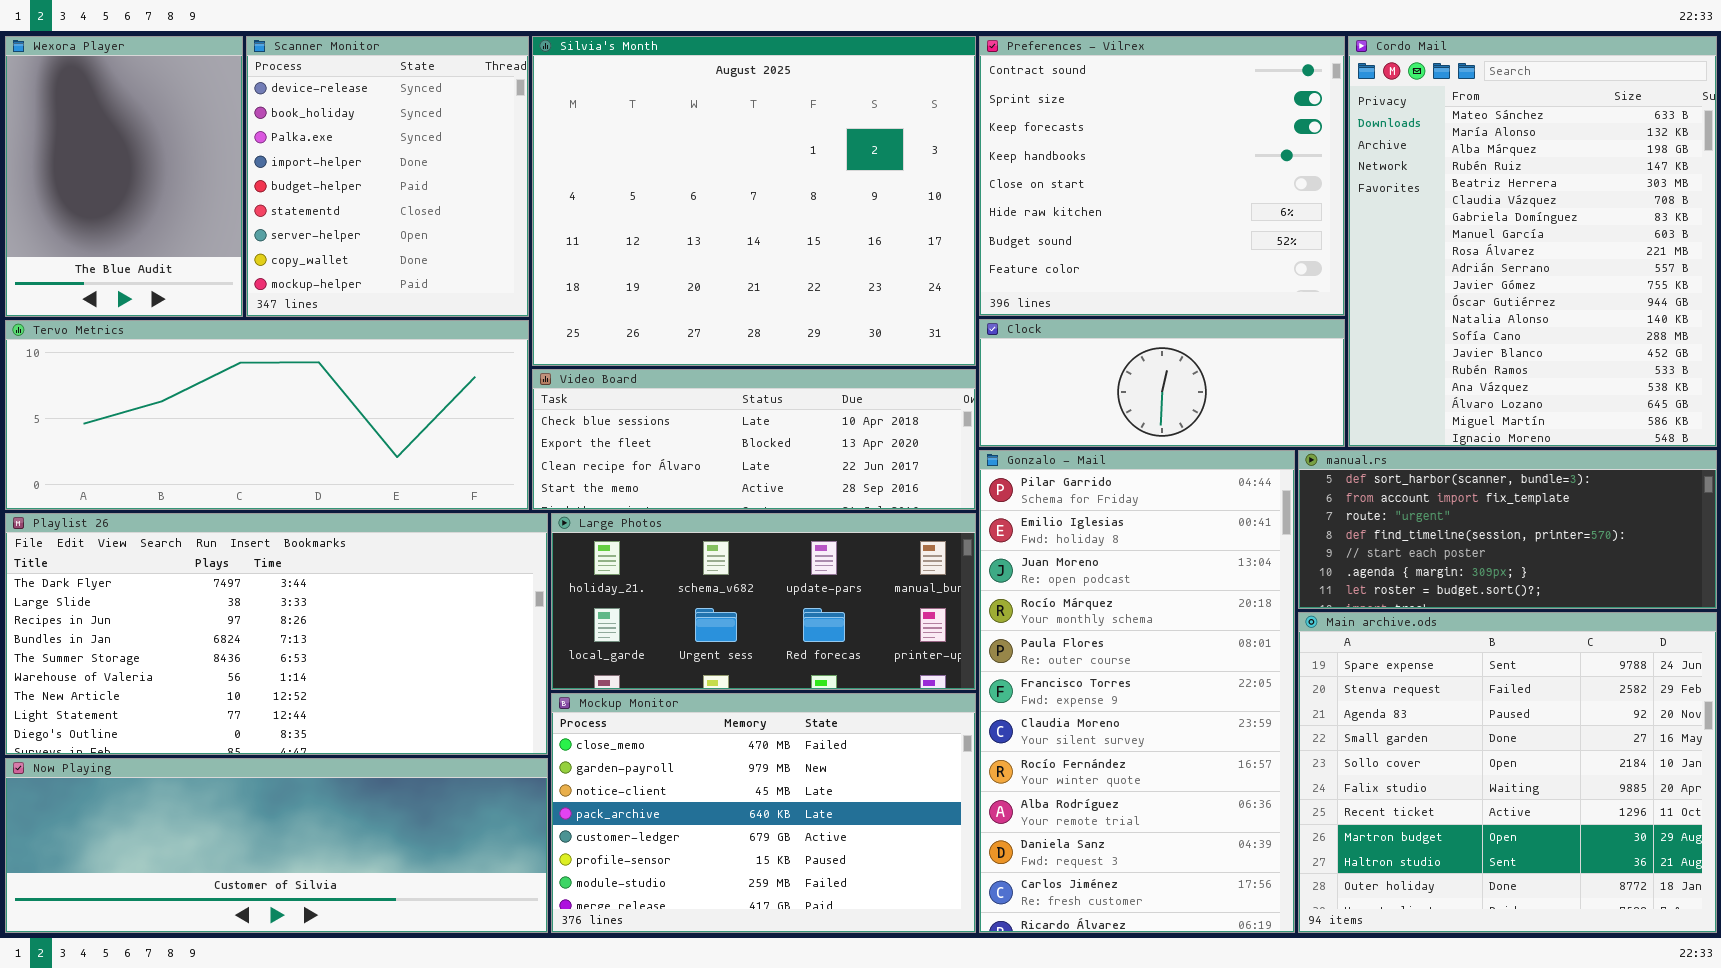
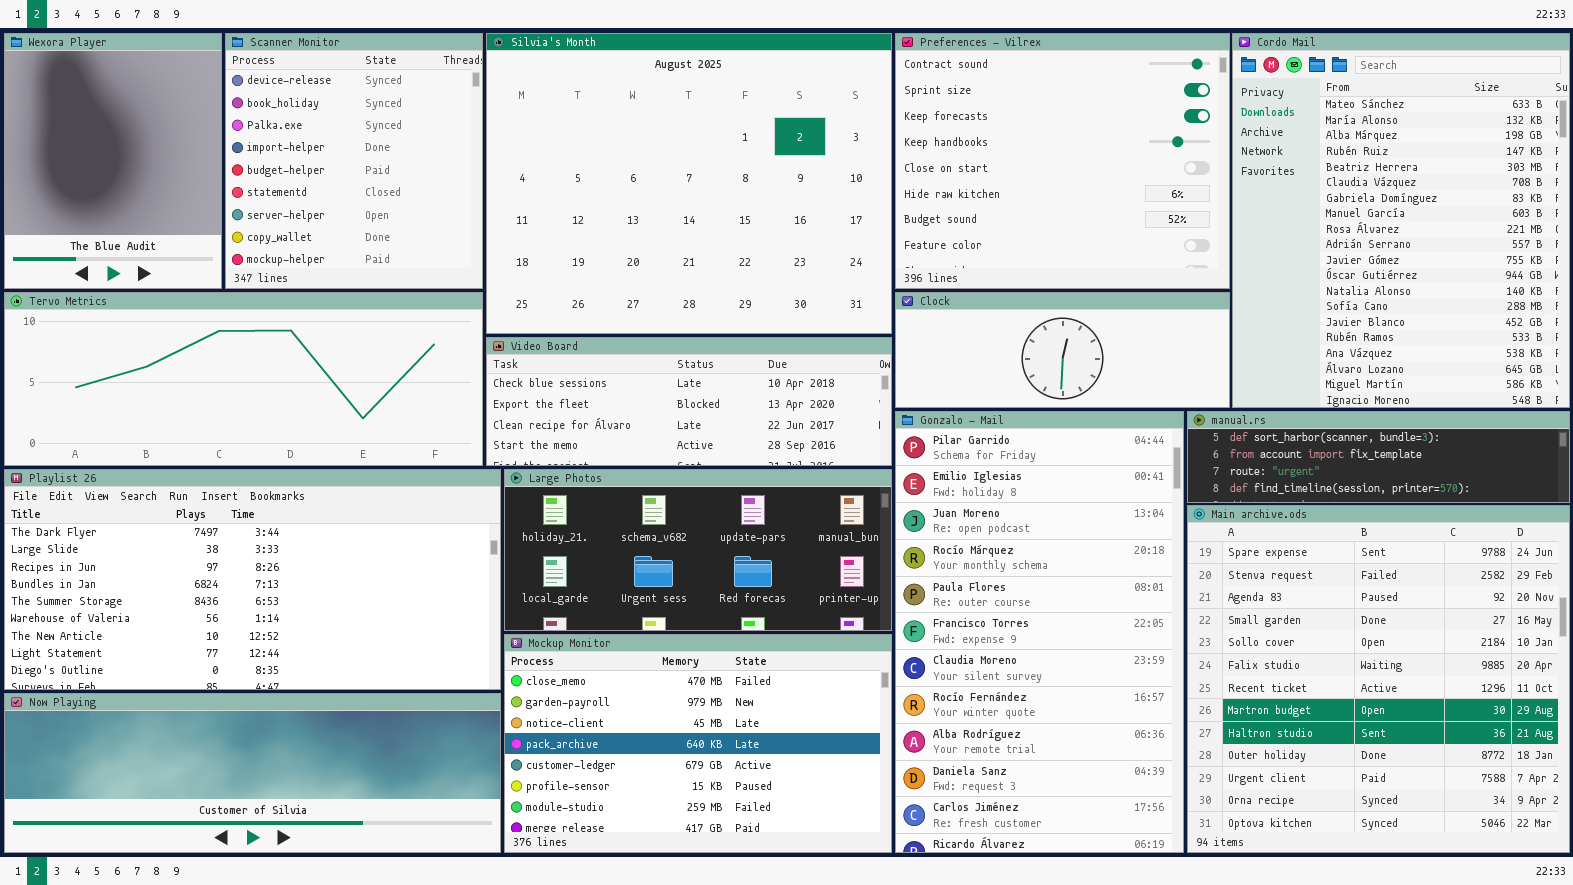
manual.rs: [1298,450,1717,609] -> [1187,411,1570,503], resized
Main archive.ods: [1298,612,1717,933] -> [1187,505,1570,853], resized

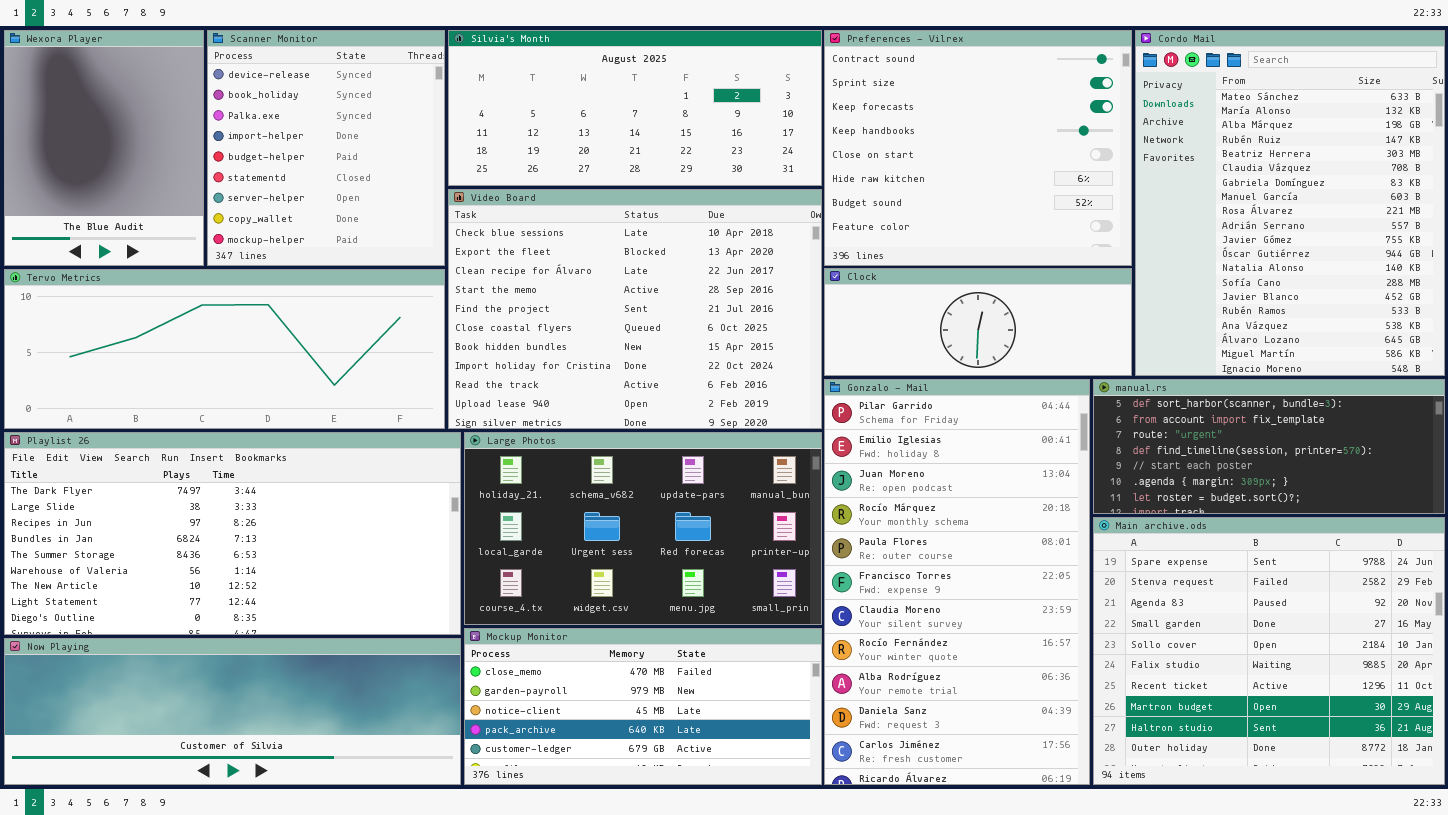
Silvia's Month: [486,33,892,334] -> [448,30,822,186], resized
Video Board: [486,337,892,466] -> [448,189,822,429], resized
manual.rs: [1187,411,1570,503] -> [1093,379,1445,514], resized
Large Photos: [504,469,892,631] -> [464,432,822,625], resized
Main archive.ods: [1187,505,1570,853] -> [1093,517,1445,785], resized
Mockup Monitor: [504,634,892,853] -> [464,628,822,785], resized

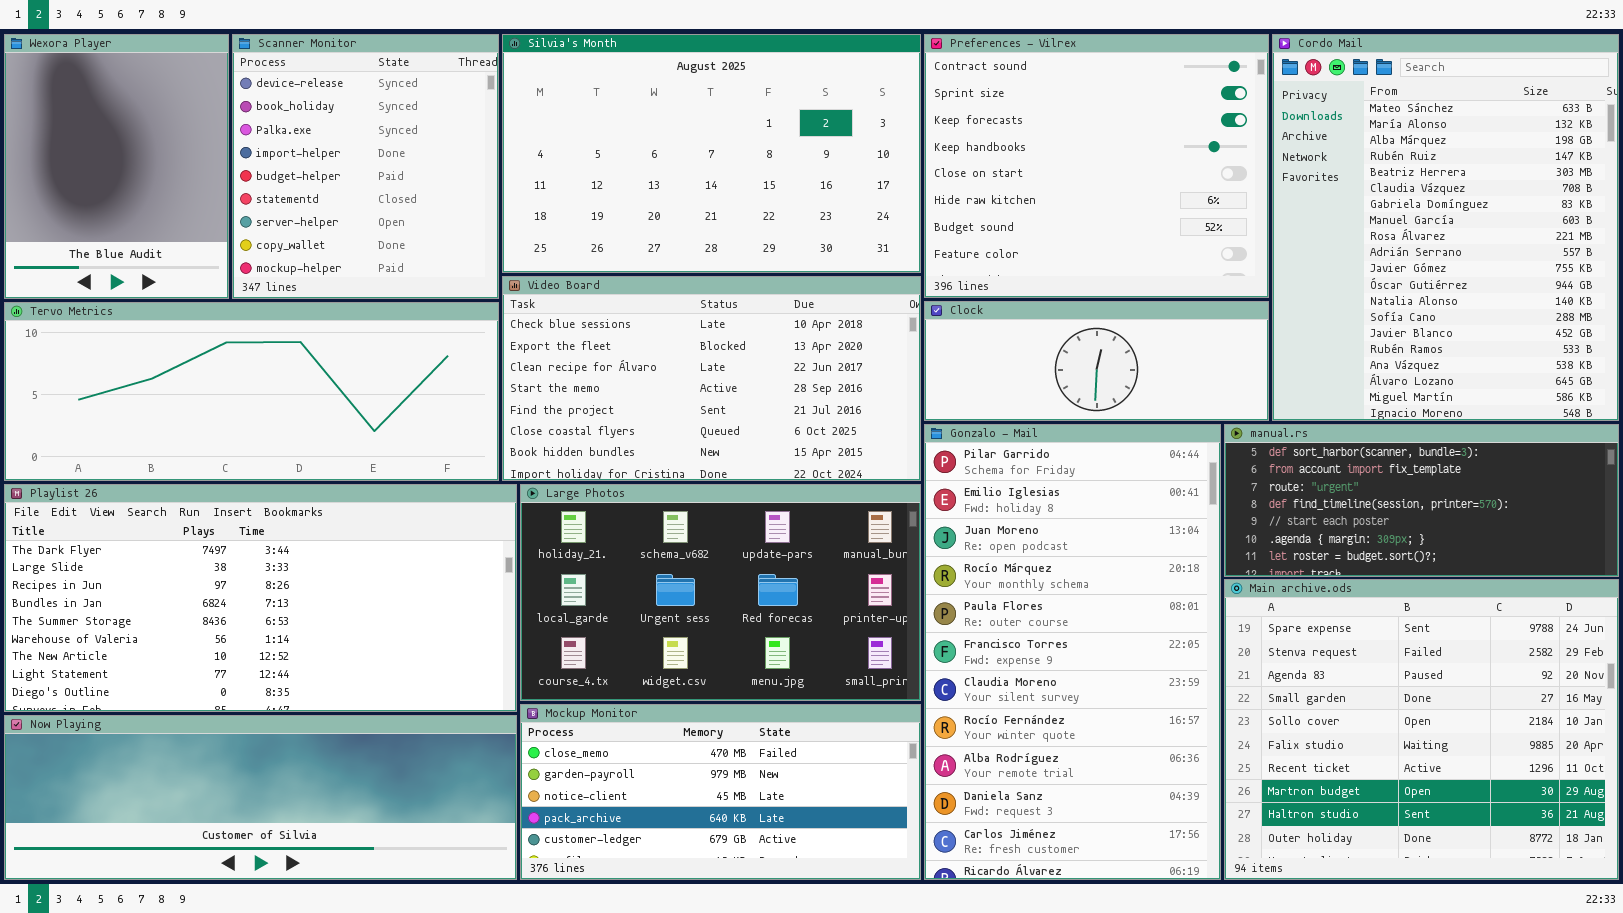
Silvia's Month: [448,30,822,186] -> [502,34,921,273], resized
Video Board: [448,189,822,429] -> [502,276,921,481], resized

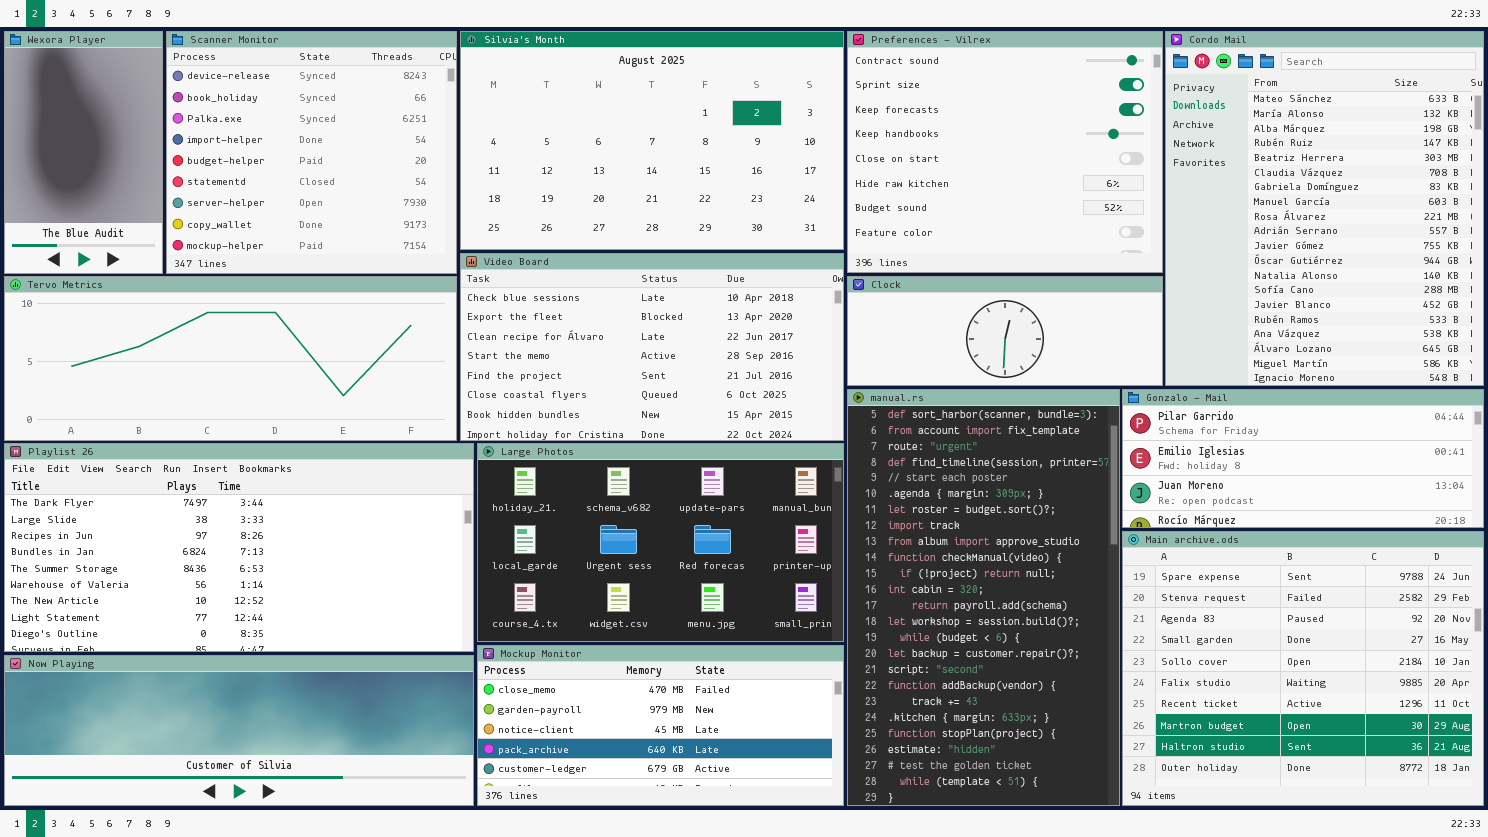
Wexora Player: [4,34,229,299] -> [4,31,163,274], resized
Scanner Monitor: [232,34,499,299] -> [166,31,457,274], resized
Gonzalo - Mail: [924,424,1221,880] -> [1122,389,1484,528], moved, resized
manual.rs: [1224,424,1619,577] -> [847,389,1120,806], moved, resized

